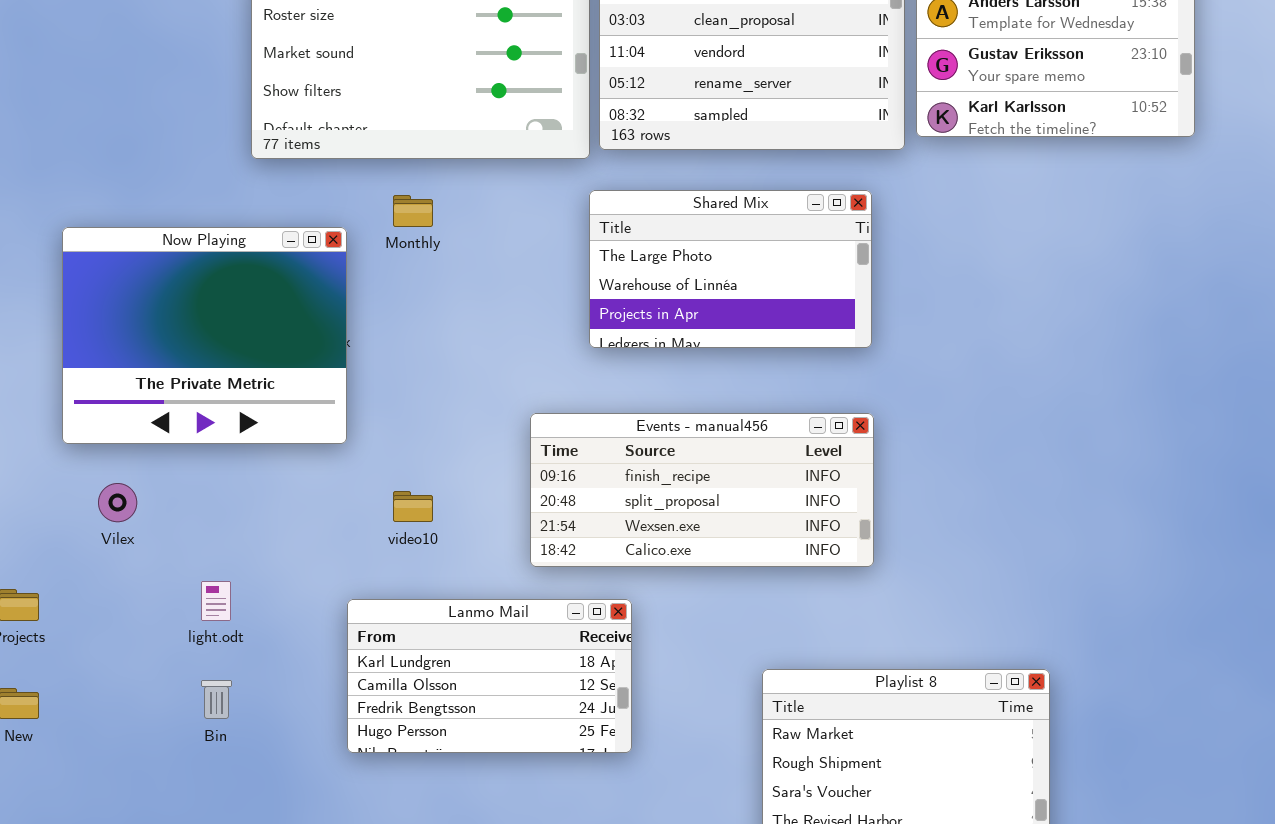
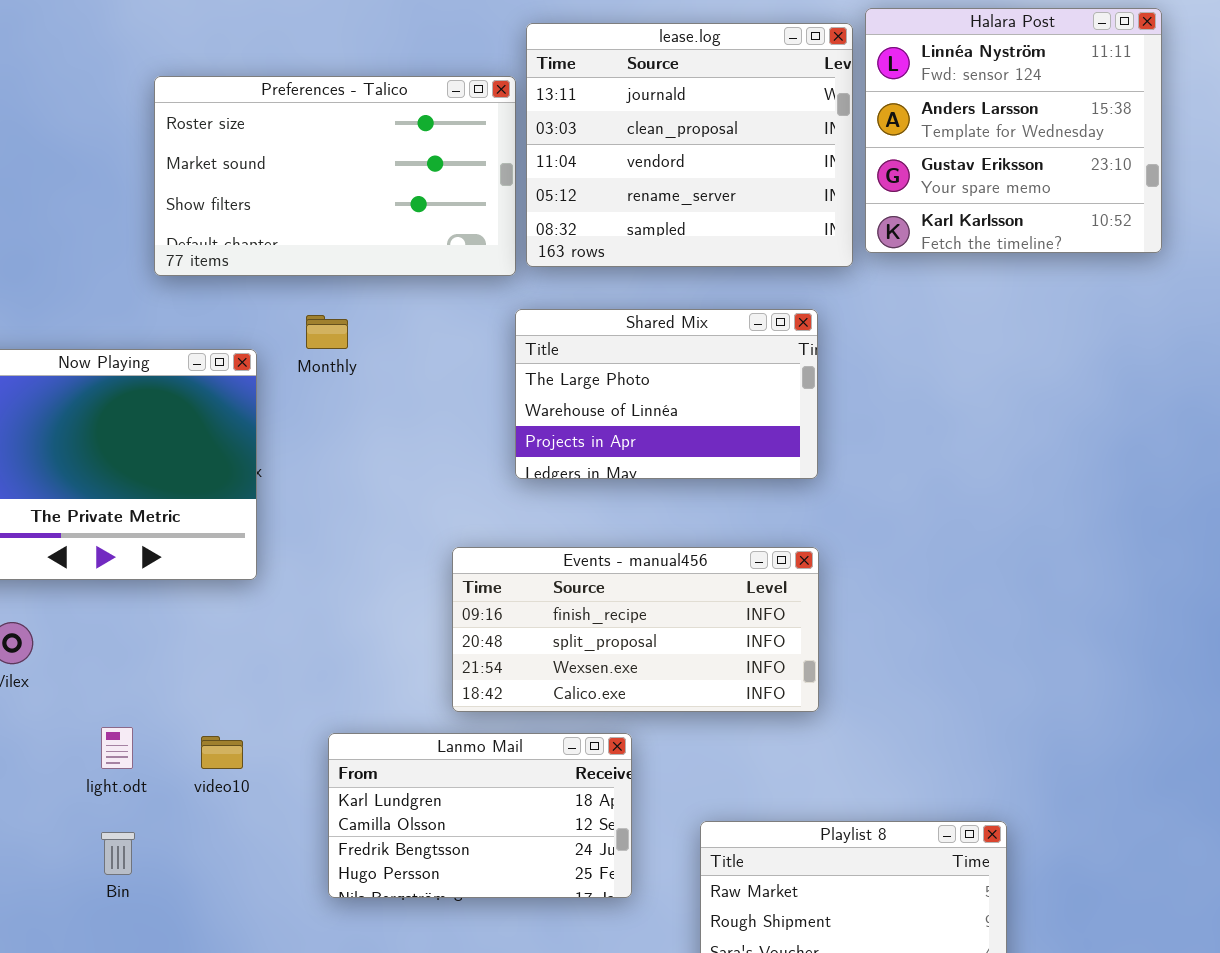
video10: [393,491,433,522] -> [201,736,243,769], moved
Lanmo Mail: [347,599,632,753] -> [328,733,632,898], moved

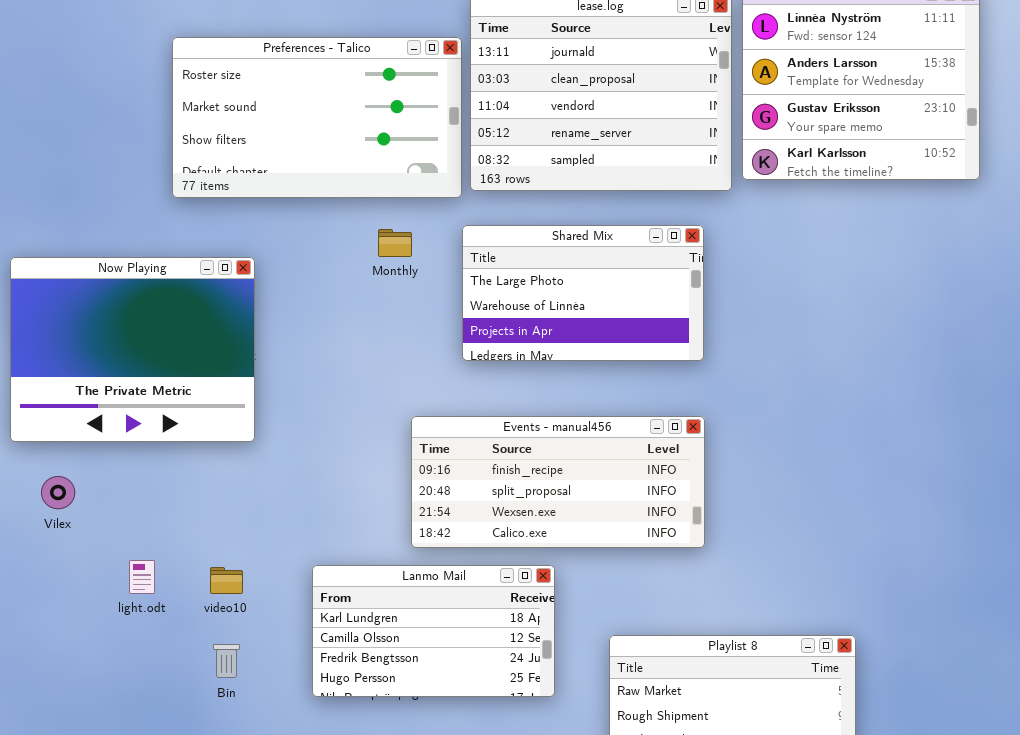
Monthly: [306,315,348,349] -> [378,229,412,257], moved
Bin: [101,832,135,875] -> [213,644,240,678], moved

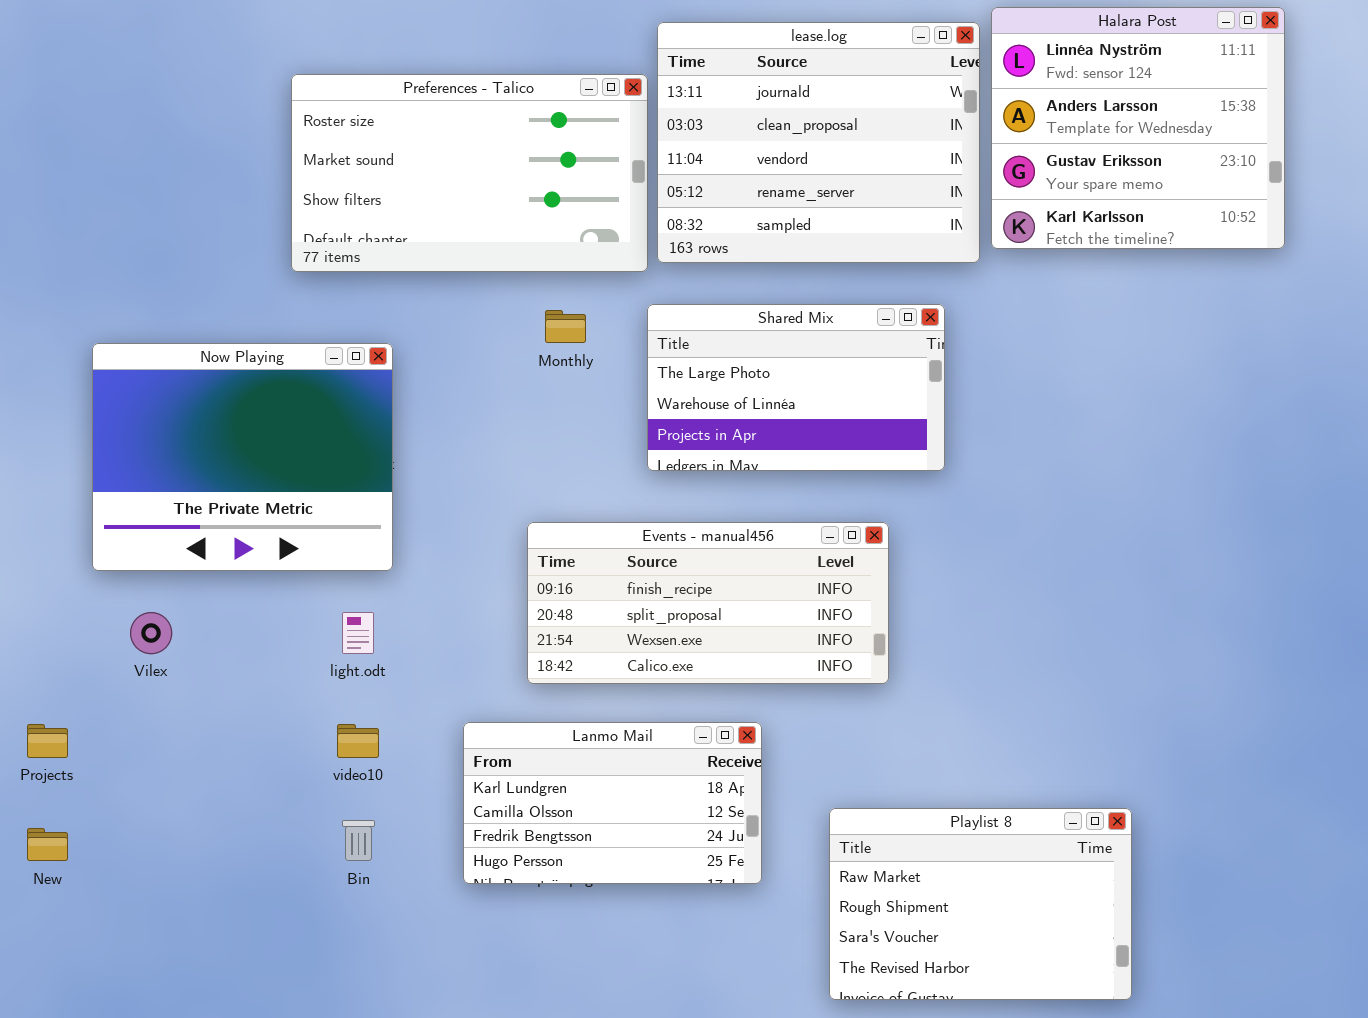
Events - manual456: [411,416,705,548] -> [527,522,889,684], moved
light.odt: [129,560,155,594] -> [342,612,374,654], moved

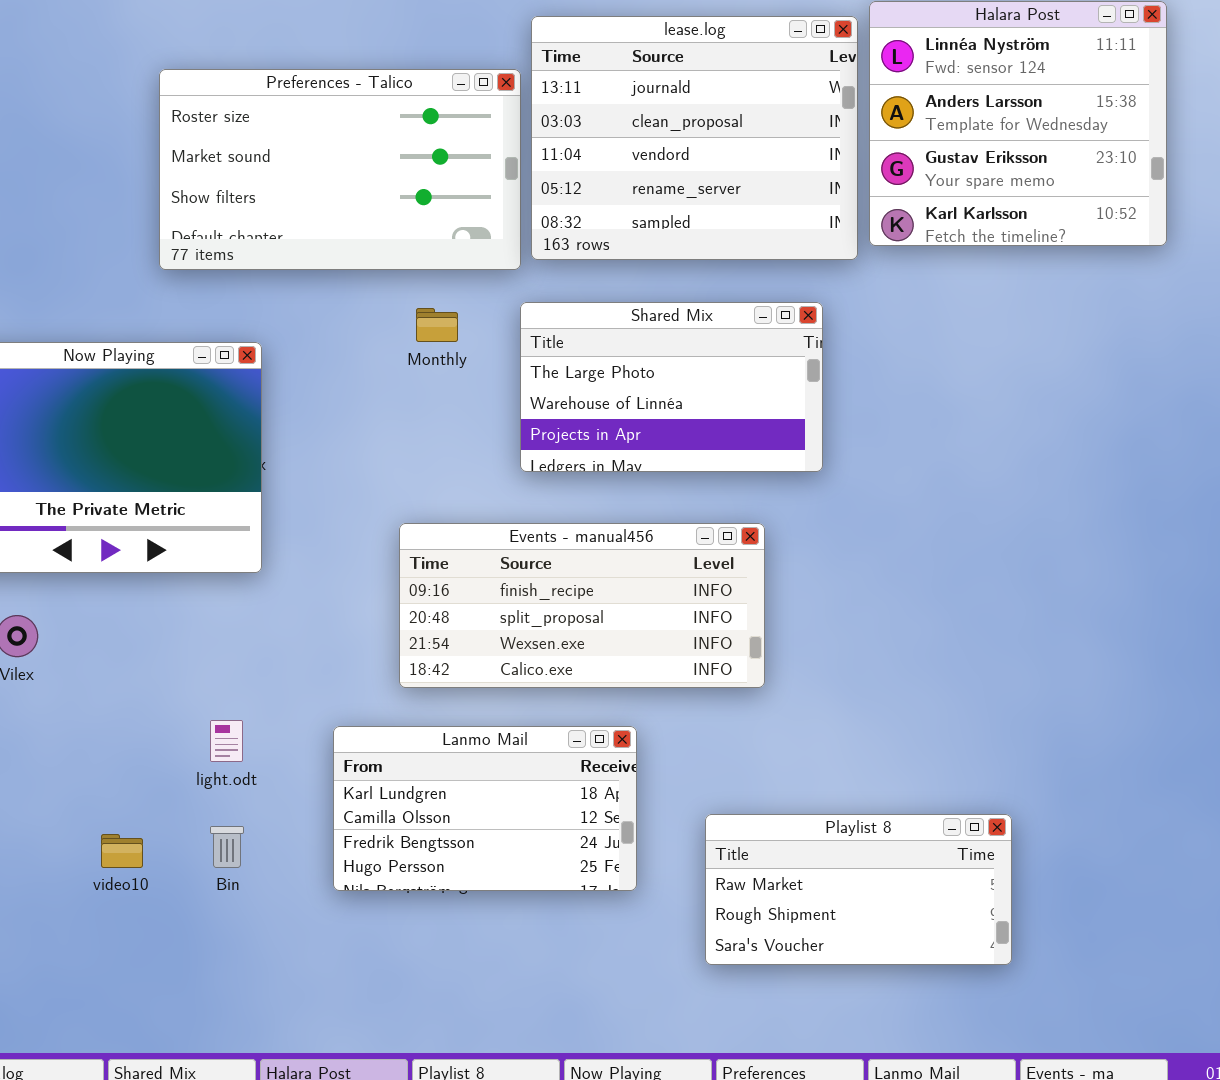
light.odt: [342,612,374,654] -> [210,720,243,762], moved
video10: [337,724,379,758] -> [101,834,143,868], moved
Playlist 8: [829,808,1132,1000] -> [705,814,1012,965], resized

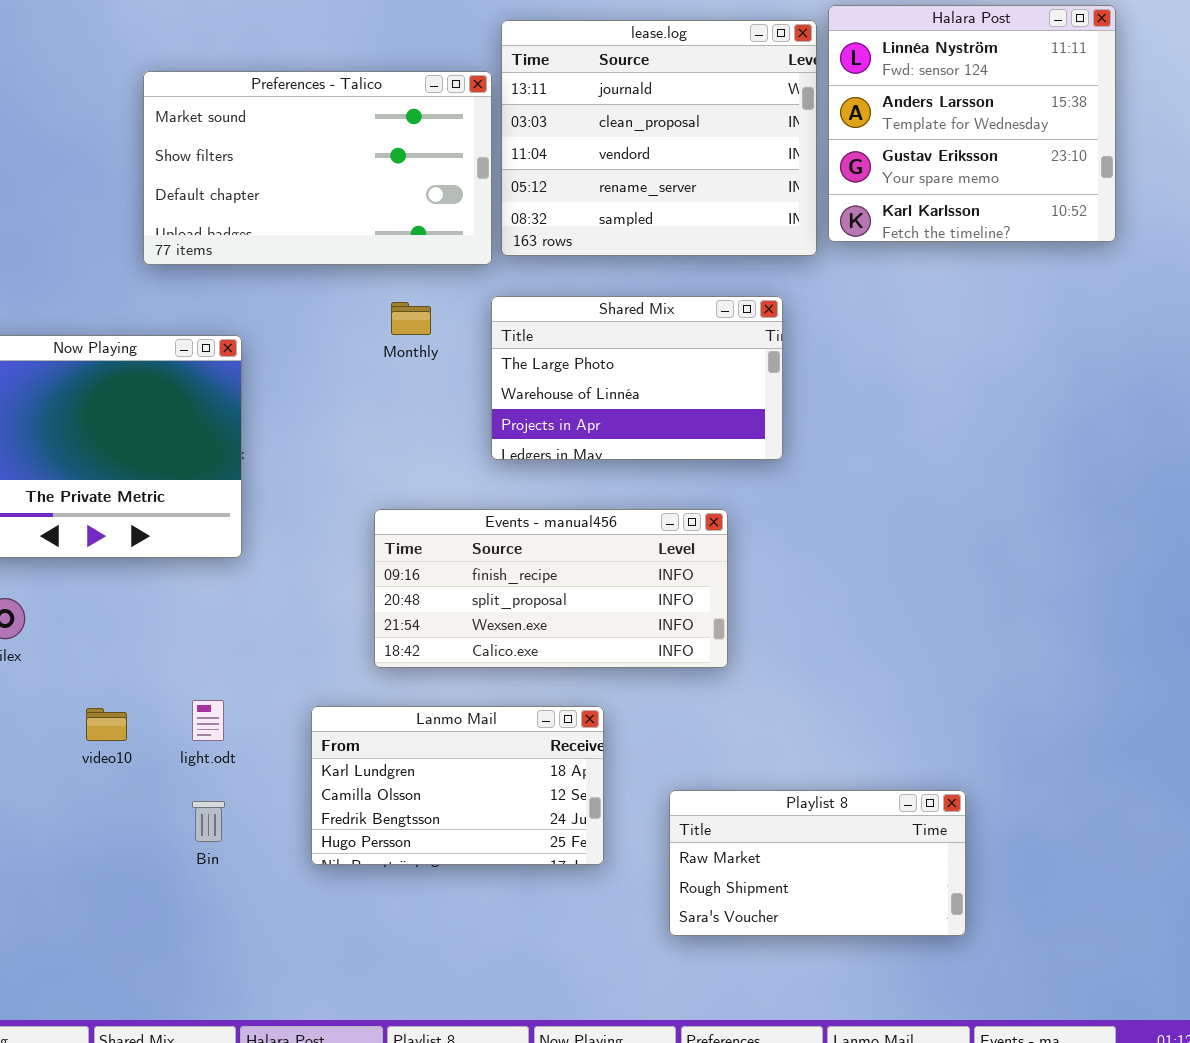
Preferences - Talico: [159,69,521,270] -> [143,71,492,265], scrolled down 1 row
video10: [101,834,143,868] -> [86,708,127,741], moved

